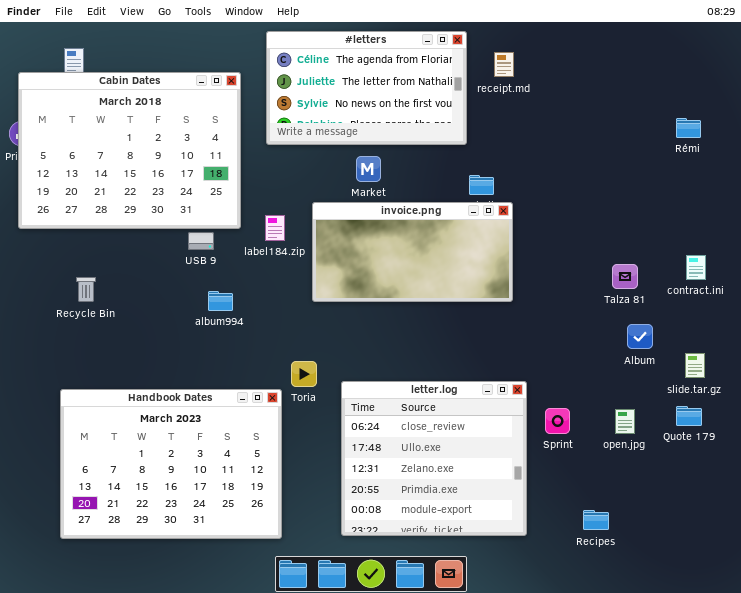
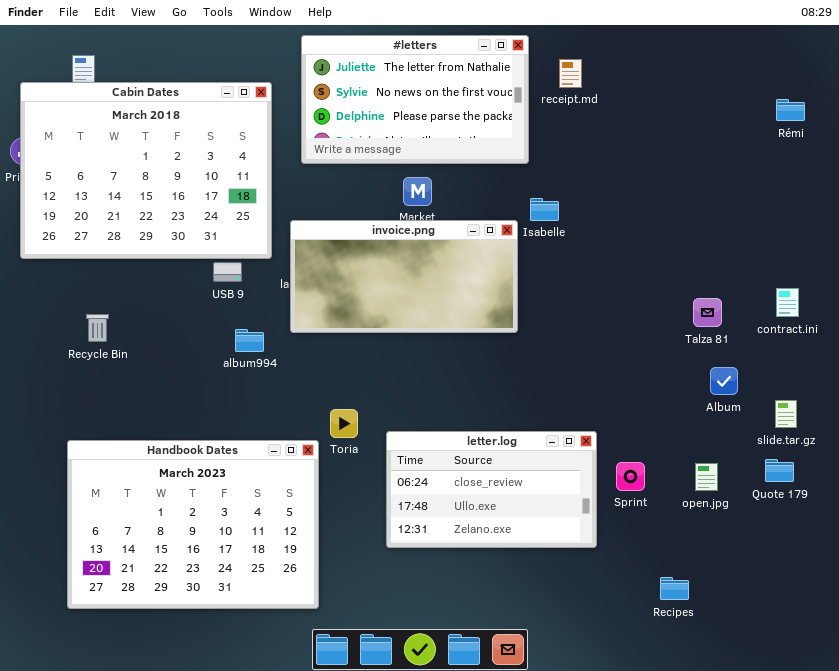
#letters: [266,31,467,145] -> [301,35,529,164], scrolled down 1 row
Rémi: [676,118,701,138] -> [776,99,805,121], moved
invoice.png: [312,202,513,302] -> [290,220,518,333], moved
letter.log: [341,381,527,536] -> [386,431,597,548], resized

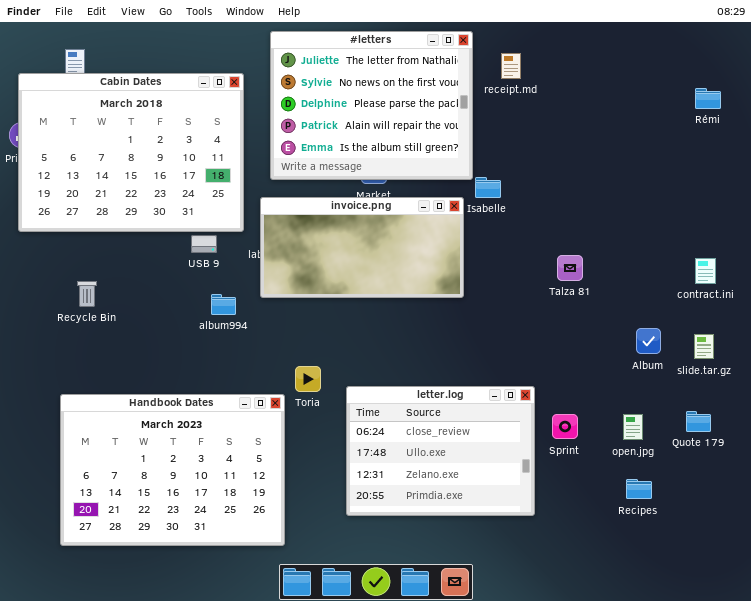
#letters: [301,35,529,164] -> [270,31,473,180], resized
Talza 81: [693,298,722,327] -> [557,255,583,281], moved
slide.tar.gz: [775,400,797,428] -> [694,334,714,359], moved
letter.log: [386,431,597,548] -> [346,386,535,516], resized
Recipes: [660,577,689,600] -> [626,479,652,499], moved

